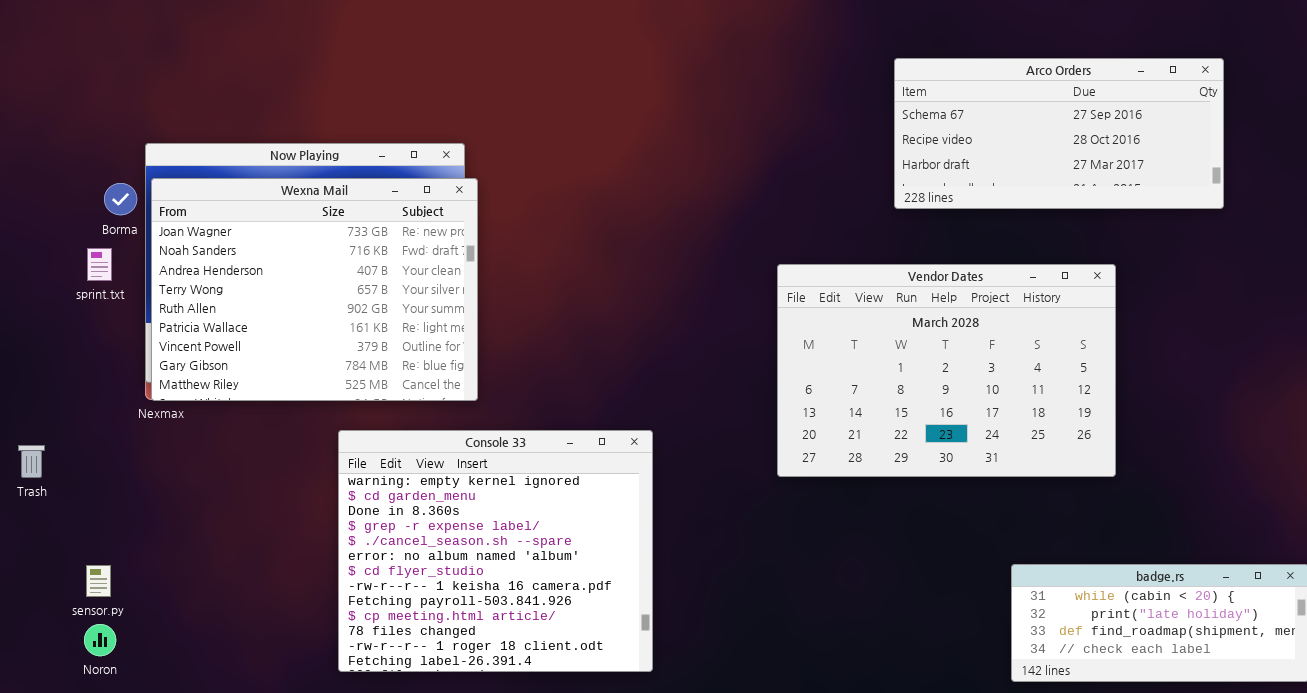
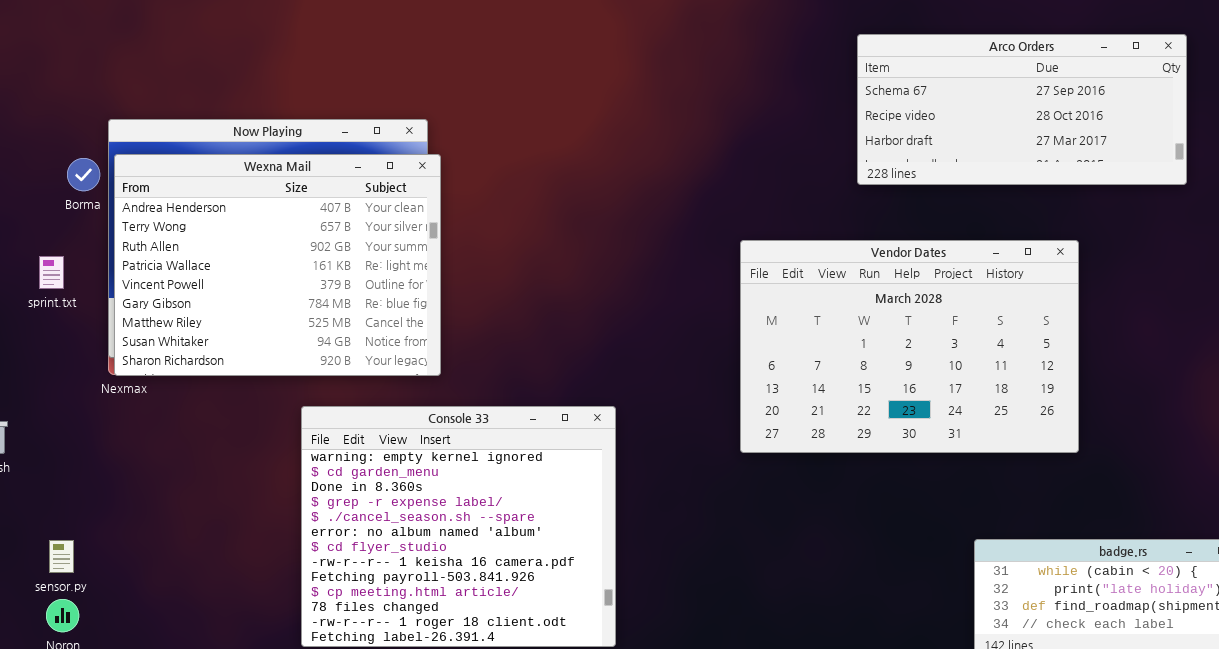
Wexna Mail: [151,178,478,401] -> [114,154,441,376], scrolled down 2 rows
sprint.txt: [87,248,112,281] -> [39,256,64,289], moved

